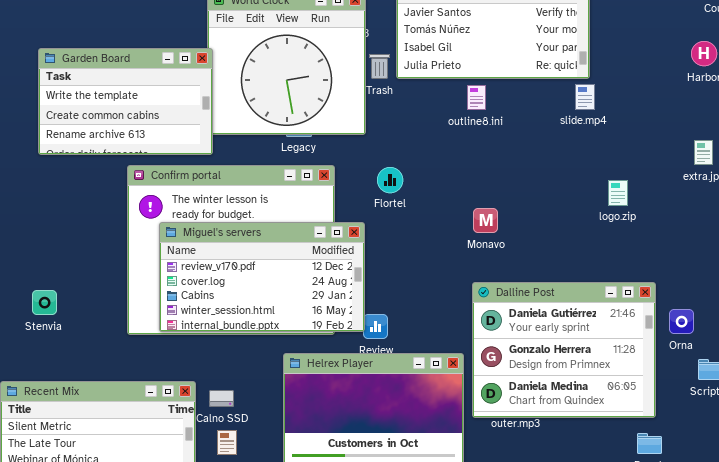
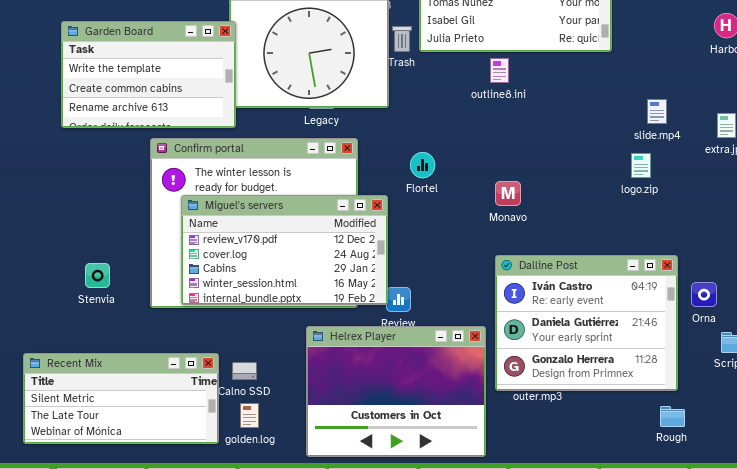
slide.mp4: [575,84,595,110] -> [647,99,667,124], moved
Flortel: [377,167,403,193] -> [410,152,435,178], moved
Dalline Post: [472,282,656,418] -> [495,255,678,391], scrolled up 1 row
Stenvia: [32,290,57,315] -> [85,263,110,288], moved

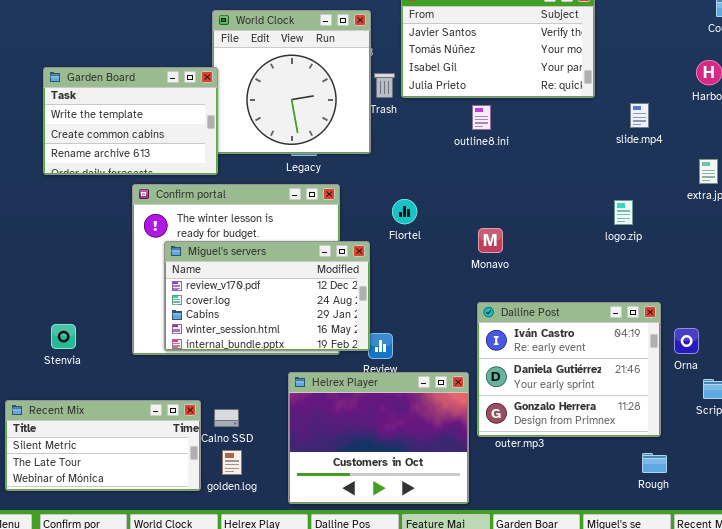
slide.mp4: [647,99,667,124] -> [630,103,649,128], moved
Stenvia: [85,263,110,288] -> [51,324,76,349], moved

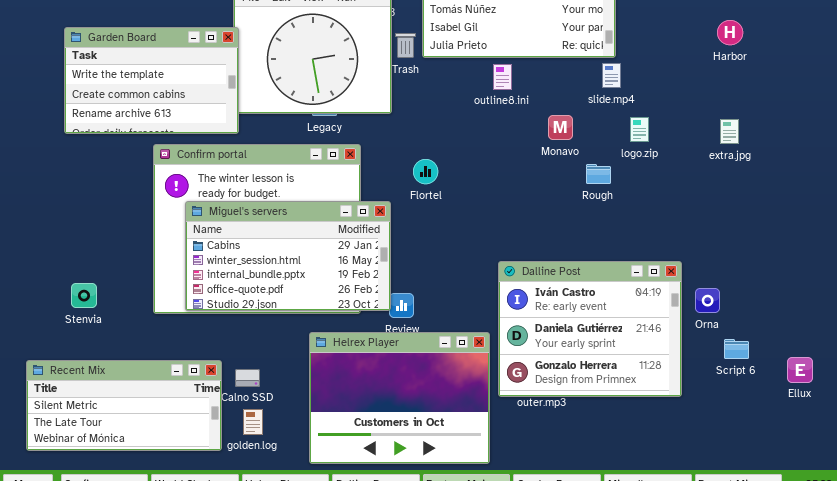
slide.mp4: [630,103,649,128] -> [602,63,621,88], moved
logo.zip: [614,200,633,225] -> [630,117,649,142], moved
Monavo: [478,228,503,253] -> [548,115,573,140], moved
Miguel's servers: [164,241,370,351] -> [185,201,391,311], scrolled down 2 rows
Rough: [642,453,667,473] -> [586,164,611,184], moved

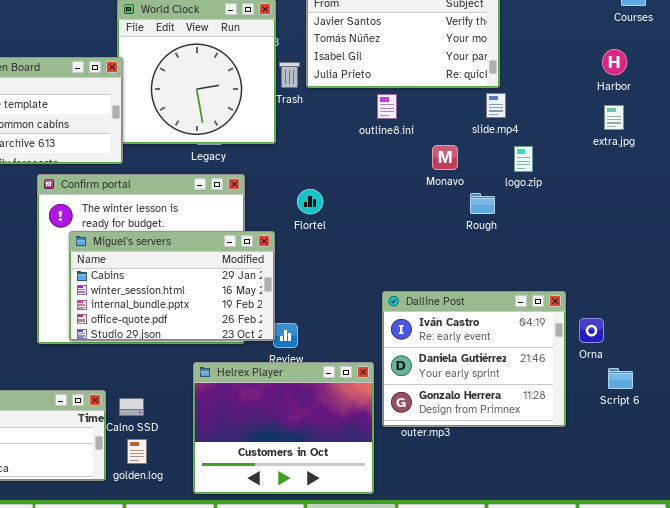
extra.jpg: [720,119,739,144] -> [604,105,624,130], moved

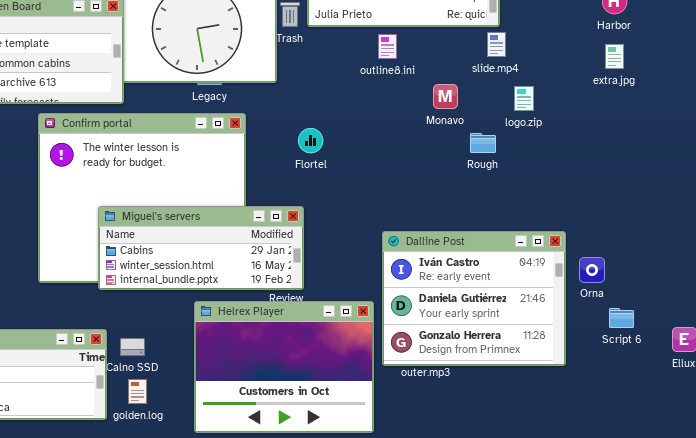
Miguel's servers: [69,231,275,341] -> [98,206,304,290], moved, resized

